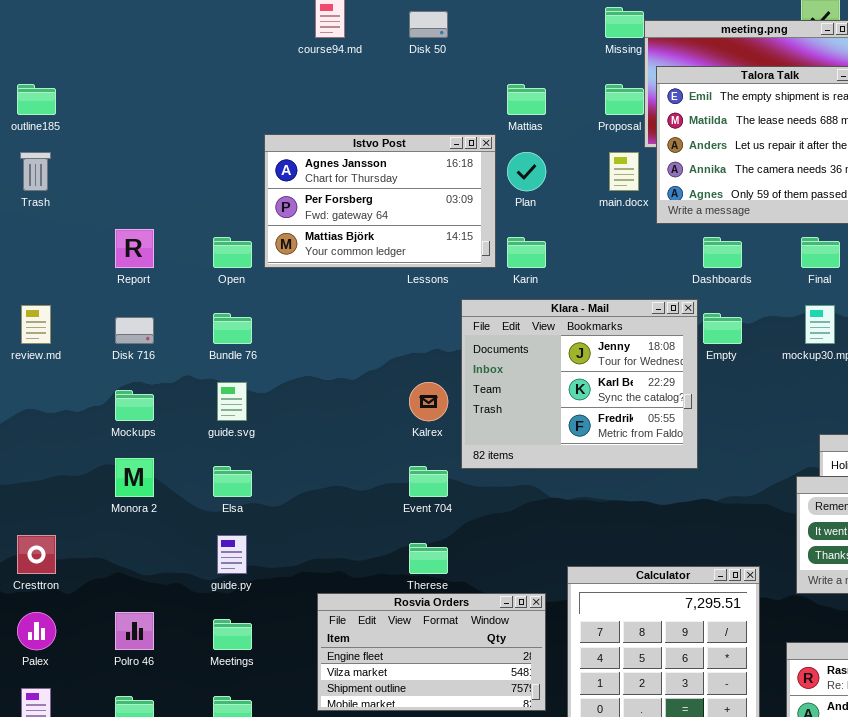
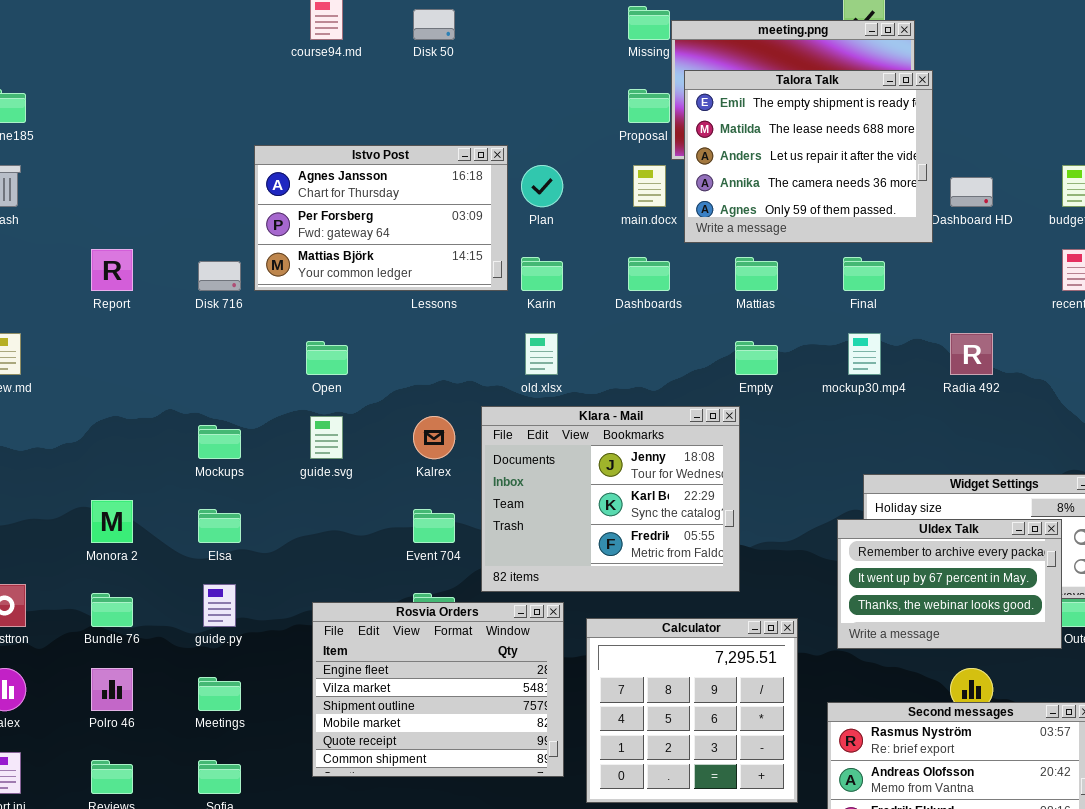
Mattias: [507,84,546,115] -> [735,257,778,291], moved
Open: [213,237,252,268] -> [306,341,348,375], moved
Dashboards: [703,237,742,268] -> [628,257,670,291], moved
Klara - Mail: [461,299,698,469] -> [481,406,740,592], moved
Bundle 76: [213,313,252,344] -> [91,593,133,627], moved
Disk 716: [115,317,154,344] -> [198,261,241,291], moved
guide.svg: [217,382,247,421] -> [310,416,343,459], moved
Mockups: [115,390,154,421] -> [198,425,241,459], moved
Rosvia Orders: [317,593,546,711] -> [312,602,564,777], resized

